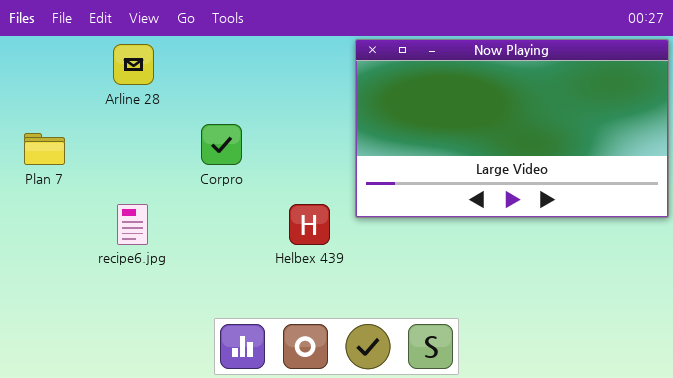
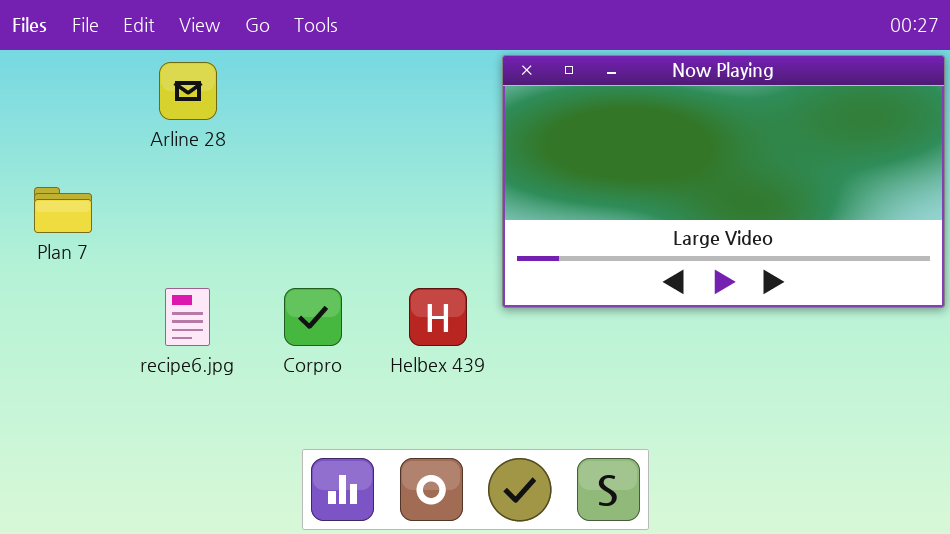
Corpro: [201,124,242,165] -> [284,288,342,346], moved

